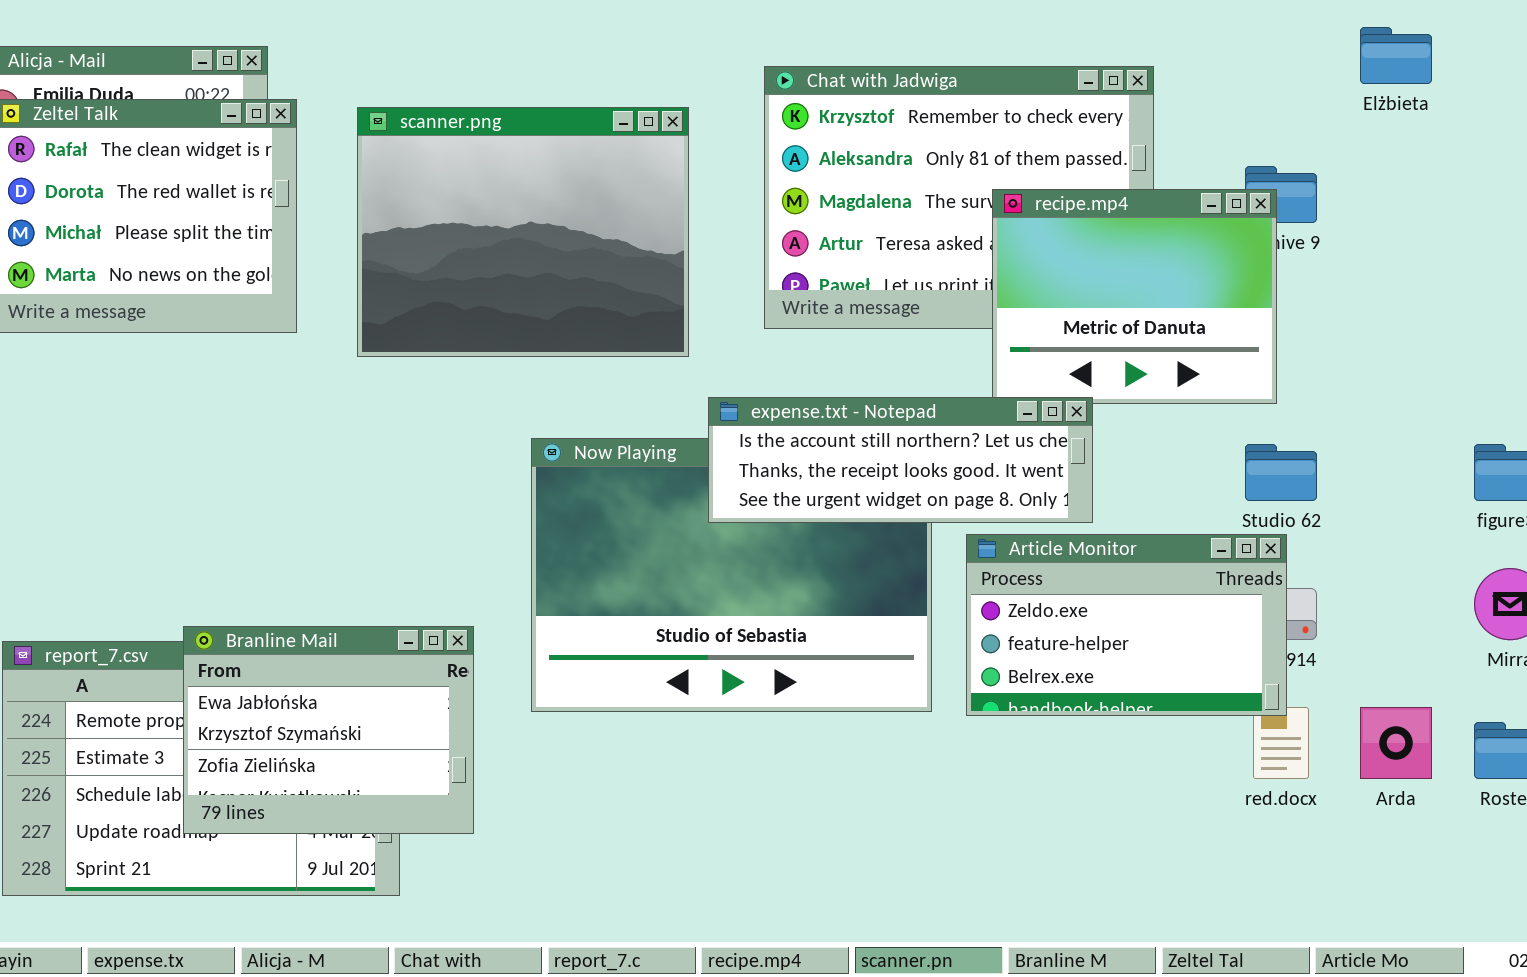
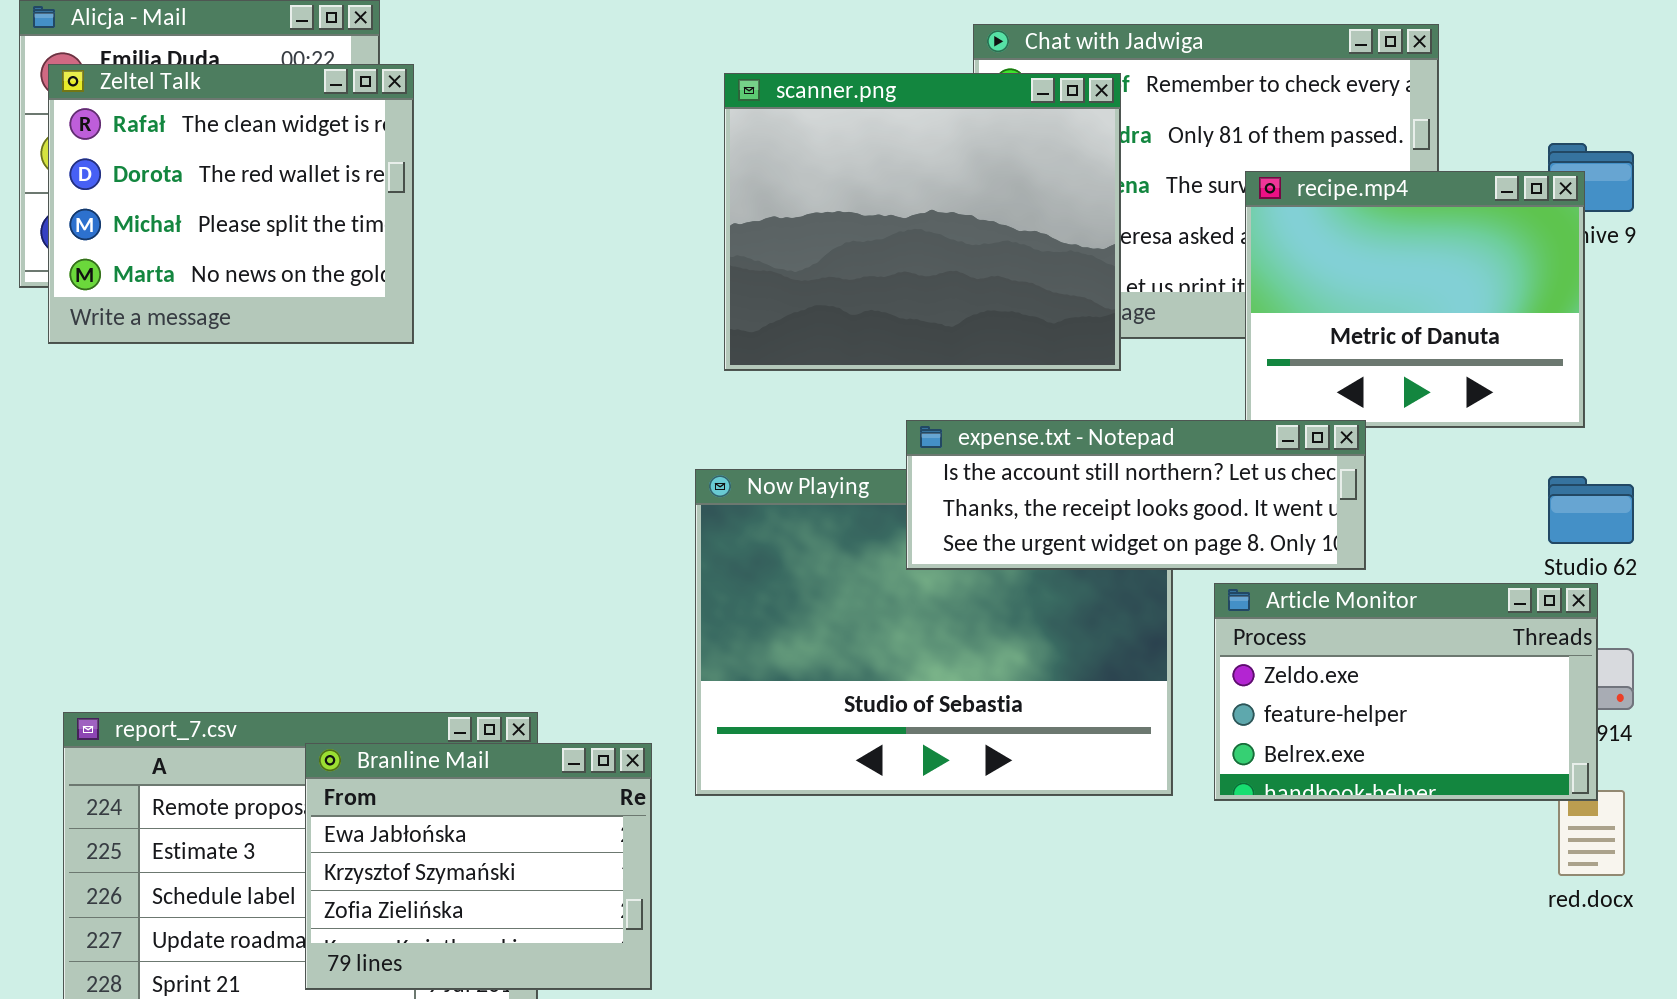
scanner.png: [357,107,689,357] -> [724,73,1121,371], moved
Branline Mail: [183,626,474,834] -> [305,743,652,990], moved

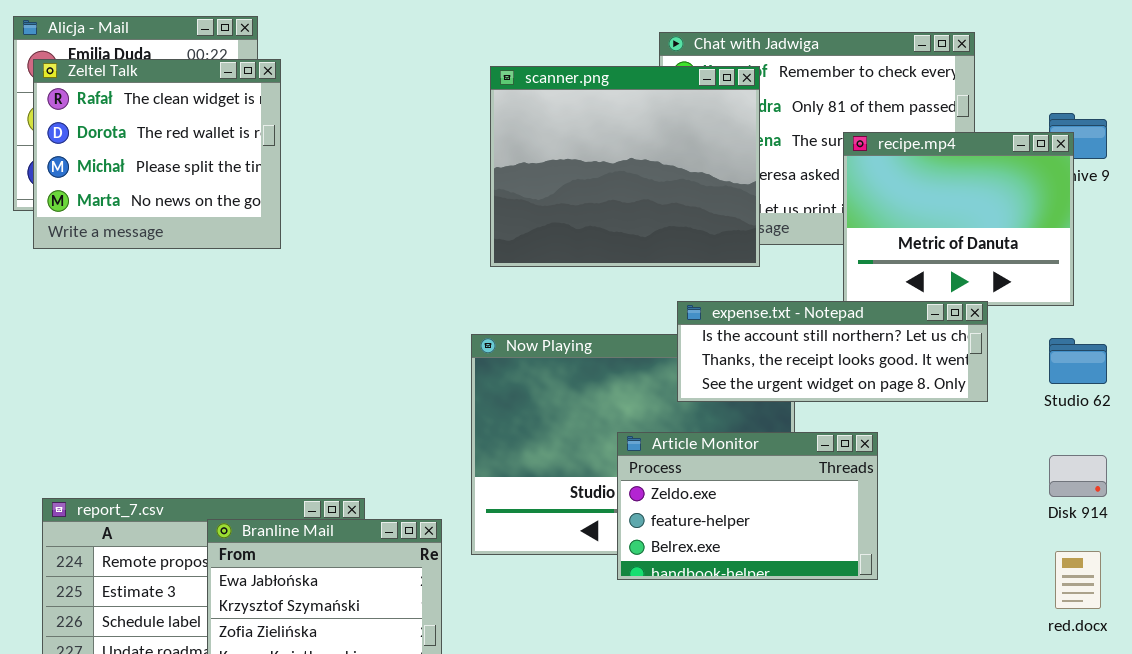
expense.txt - Notepad: [906,420,1366,570] -> [677,301,988,402], moved
Article Monitor: [1214,583,1598,801] -> [617,432,878,580], moved

